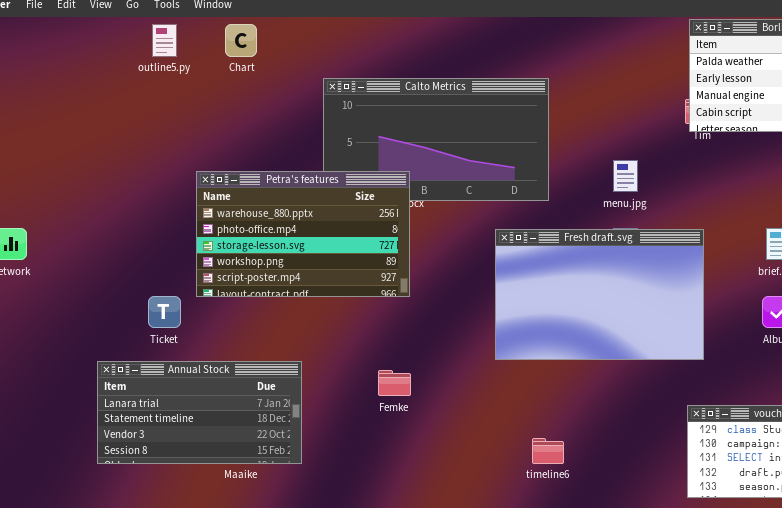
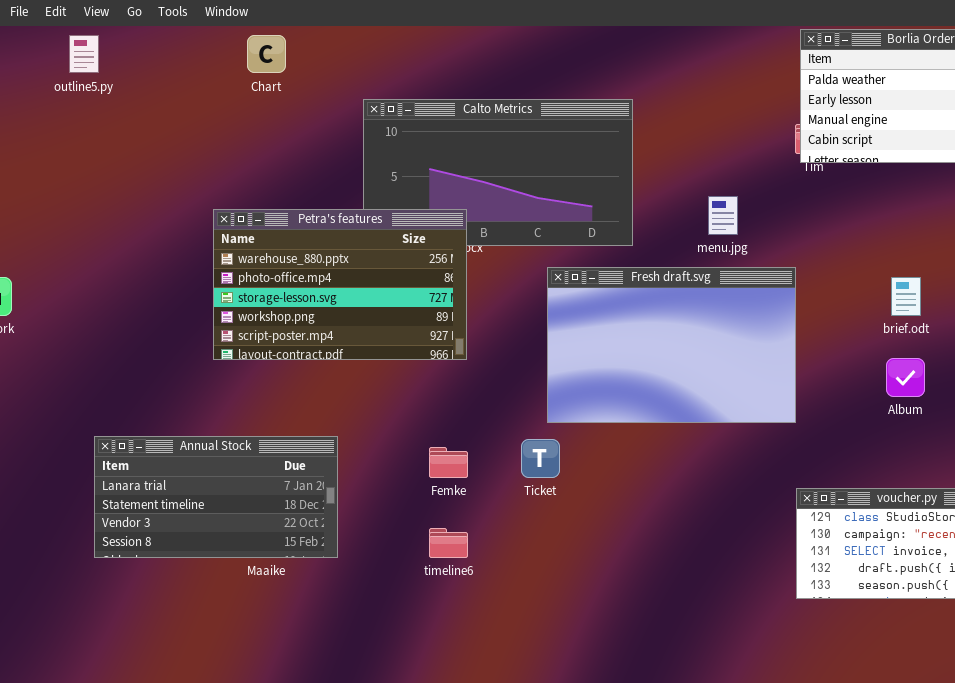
outline5.py: [152,24,177,57] -> [69,35,99,73], moved
Fresh draft.svg: [495,229,704,360] -> [547,267,796,423], moved
Ticket: [148,296,181,328] -> [521,439,560,478], moved
timeline6: [532,438,564,464] -> [429,528,468,558], moved

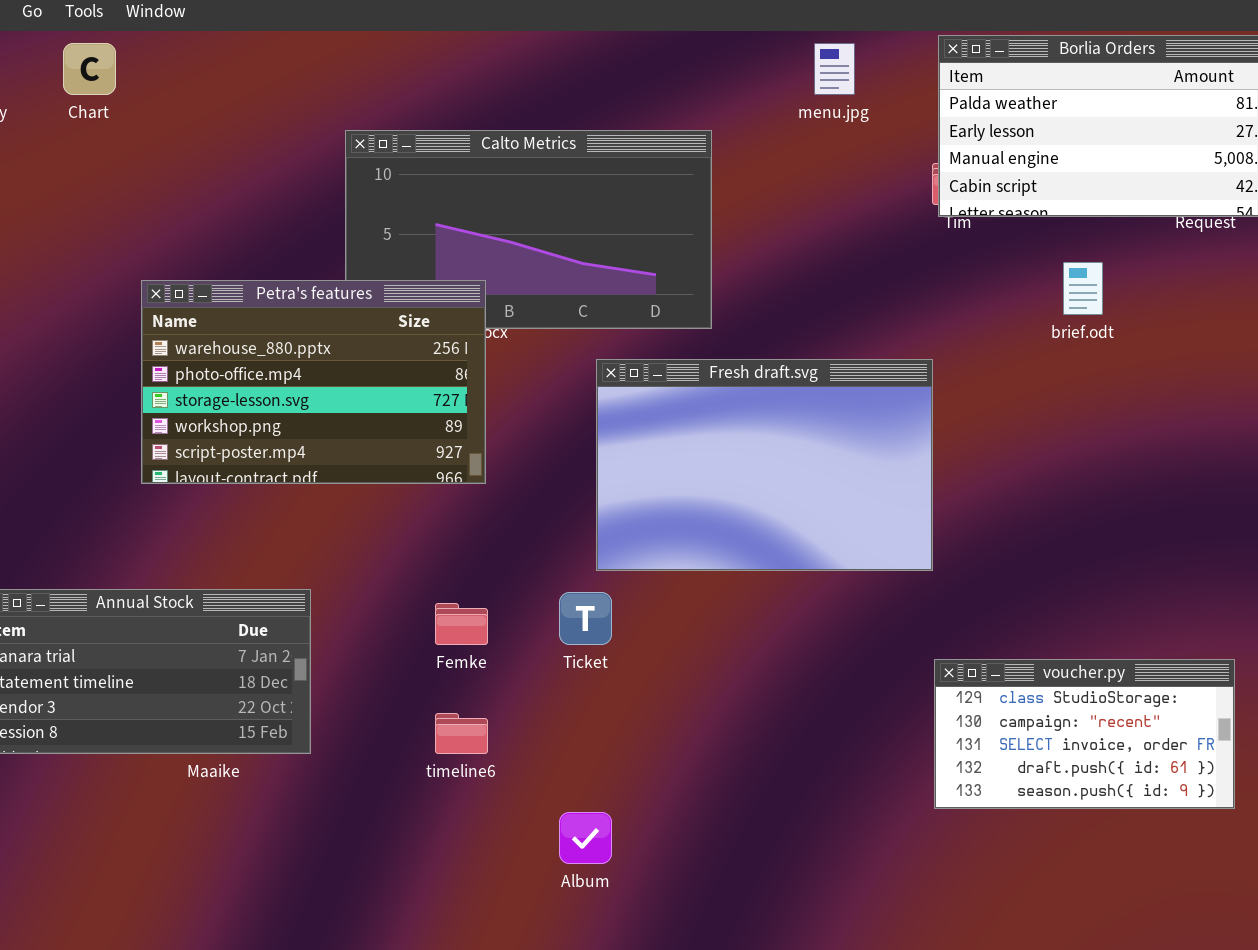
Chart: [247,35,286,73] -> [63,43,116,95], moved
menu.jpg: [708,196,738,235] -> [814,43,855,95], moved
brief.odt: [891,277,921,316] -> [1063,262,1103,315], moved
Album: [886,358,925,397] -> [559,812,612,864], moved

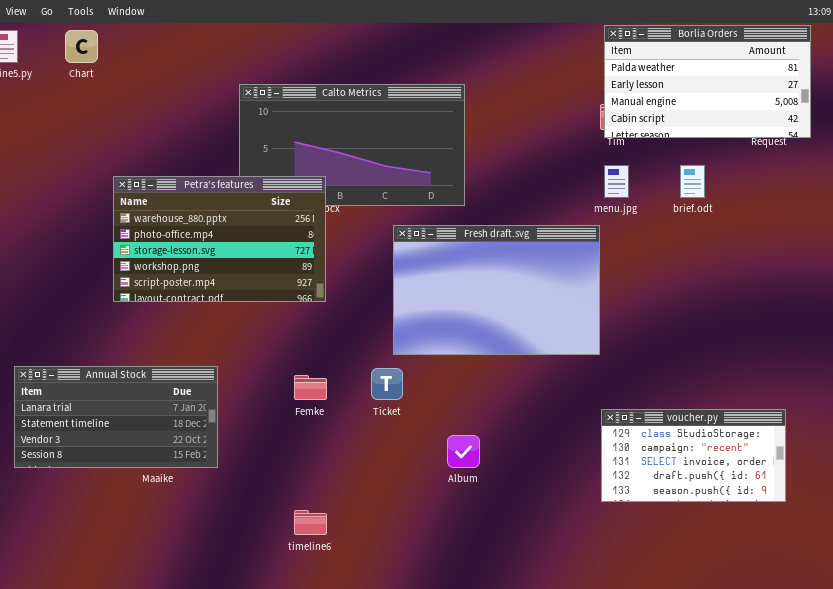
menu.jpg: [814,43,855,95] -> [604,165,629,198], moved
timeline6: [435,713,488,754] -> [294,510,327,535], moved
Album: [559,812,612,864] -> [447,435,480,468], moved

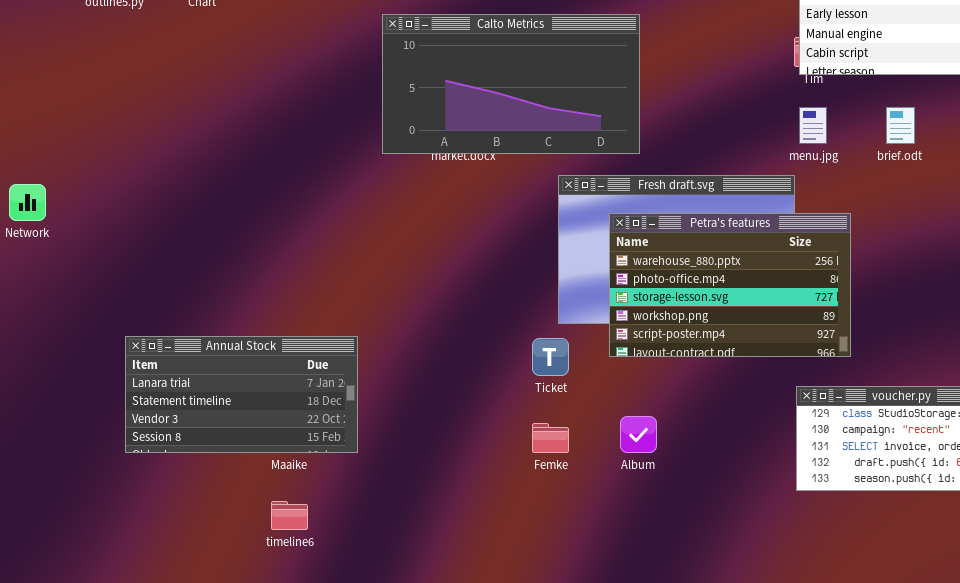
Petra's features: [113,176,326,302] -> [609,213,851,357], moved
Femke: [294,375,327,400] -> [532,423,569,453], moved
timeline6: [294,510,327,535] -> [271,501,308,530], moved

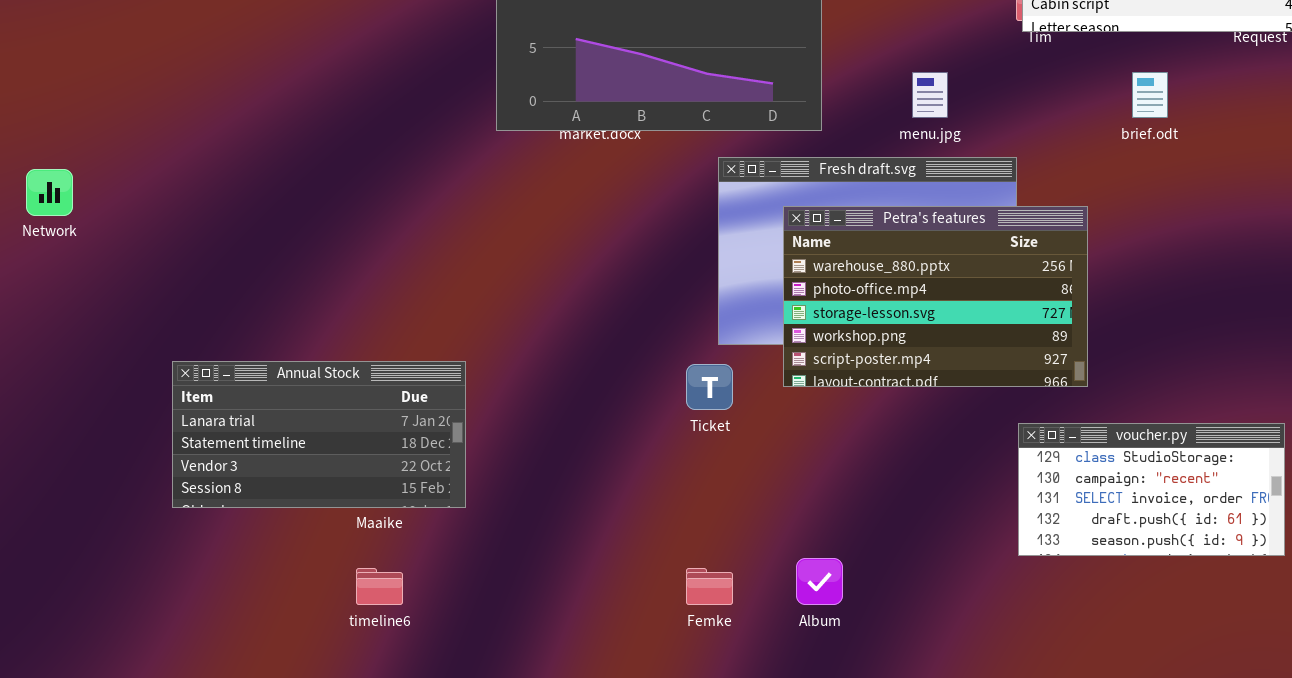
menu.jpg: [799,107,827,144] -> [912,72,948,118], moved
Album: [620,416,657,453] -> [796,558,843,605], moved
Femke: [532,423,569,453] -> [686,568,733,605], moved

